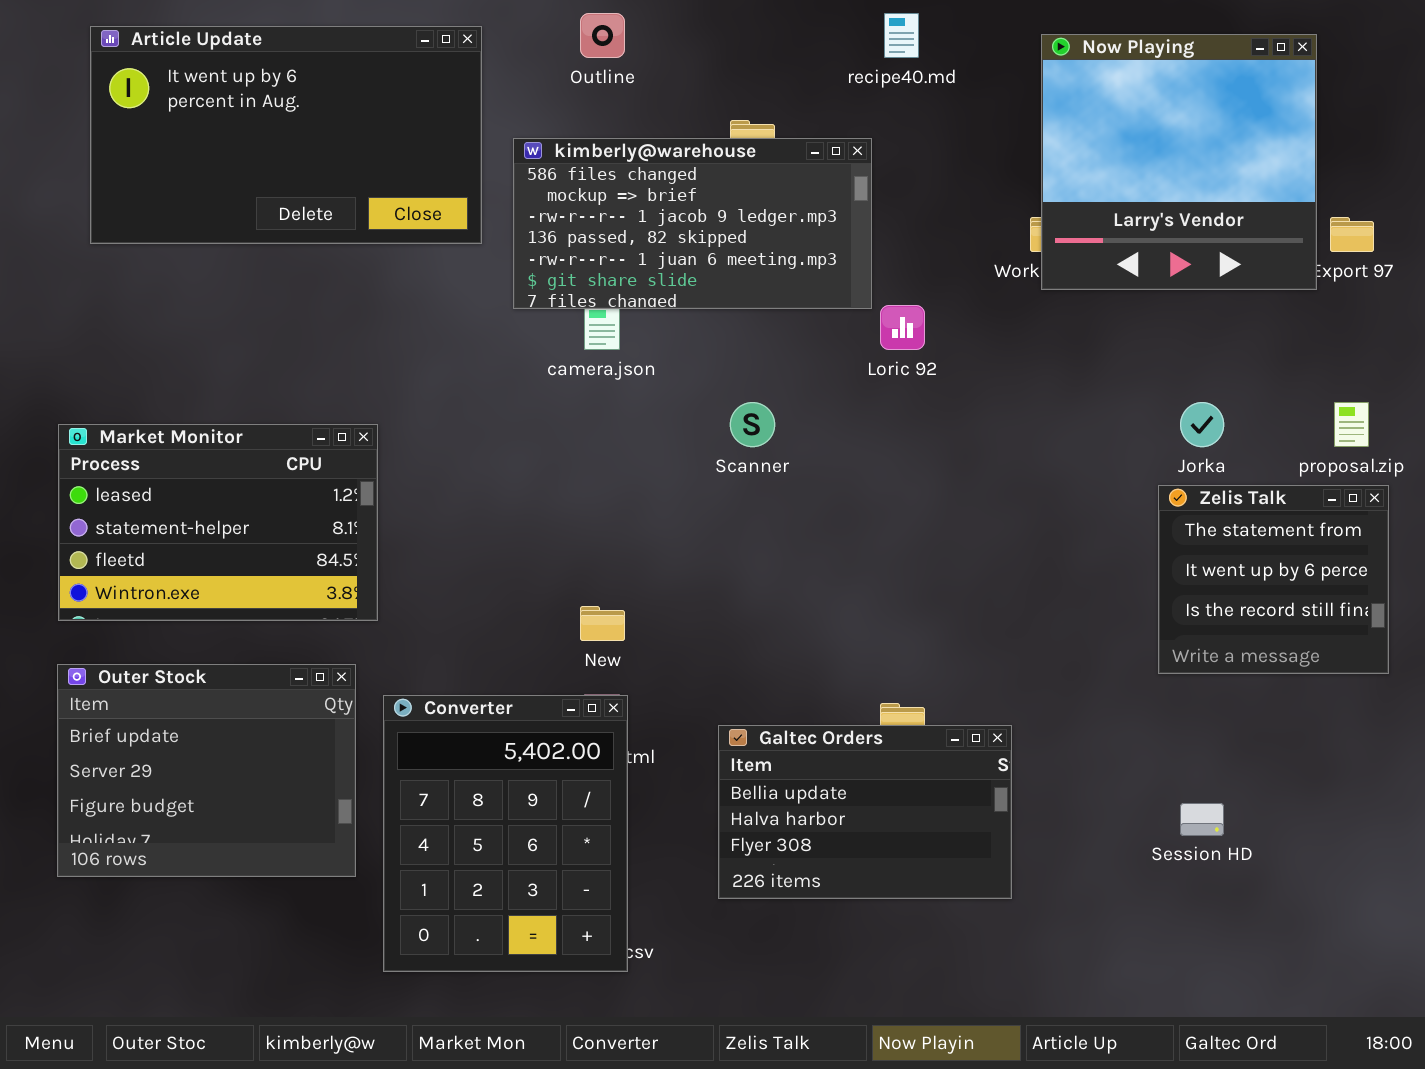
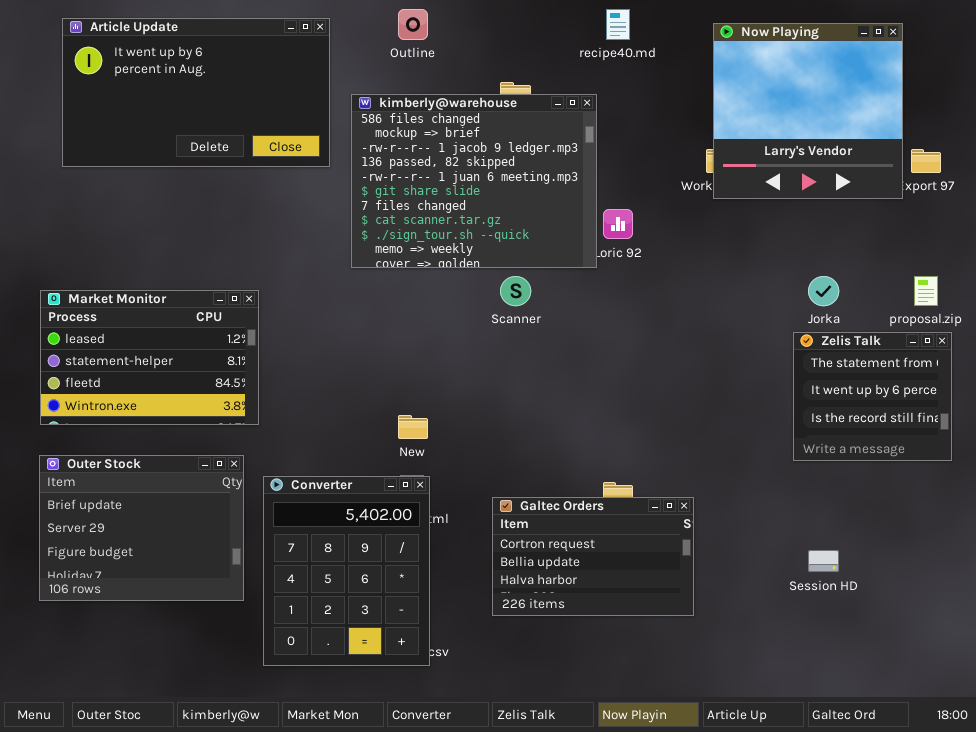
kimberly@warehouse: [513,138,872,309] -> [351,94,597,268], resized
Galtec Orders: [718,725,1012,899] -> [492,497,694,616], scrolled up 1 row

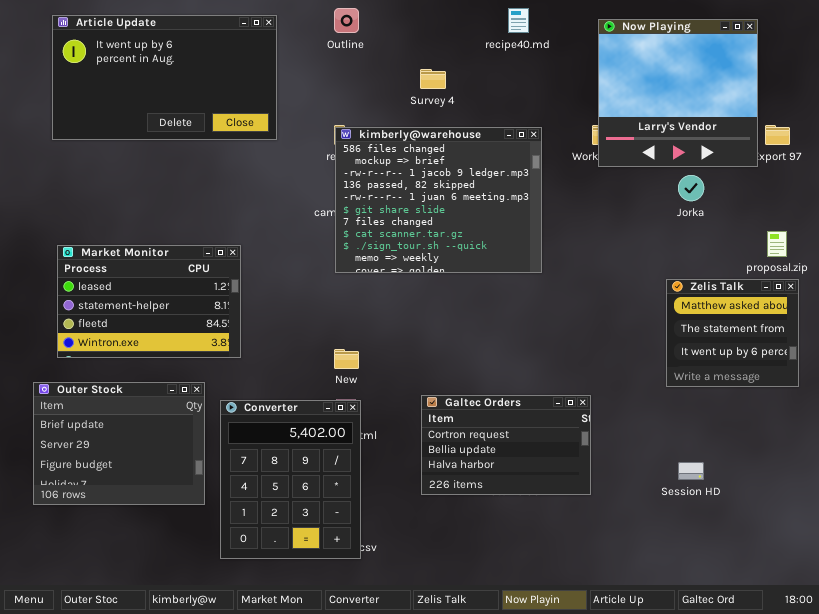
kimberly@warehouse: [351,94,597,268] -> [335,127,542,273], moved
Jorka: [808,276,839,306] -> [678,175,704,201], moved
Market Monitor: [40,290,259,425] -> [57,245,241,358], moved
Zelis Talk: [793,332,952,461] -> [666,279,799,387], scrolled up 1 row
Galtec Orders: [492,497,694,616] -> [421,395,591,495], moved

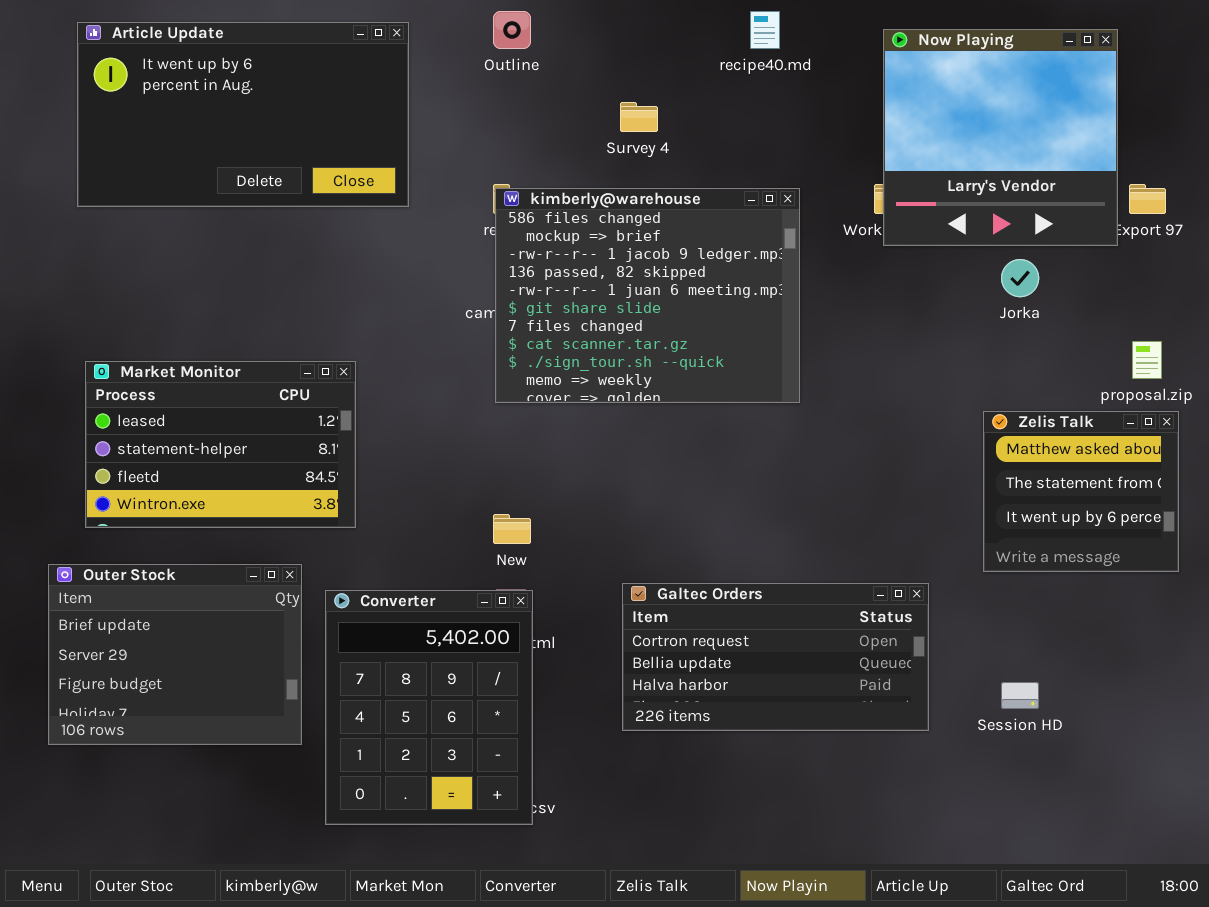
Galtec Orders: [421,395,591,495] -> [622,583,929,731], resized

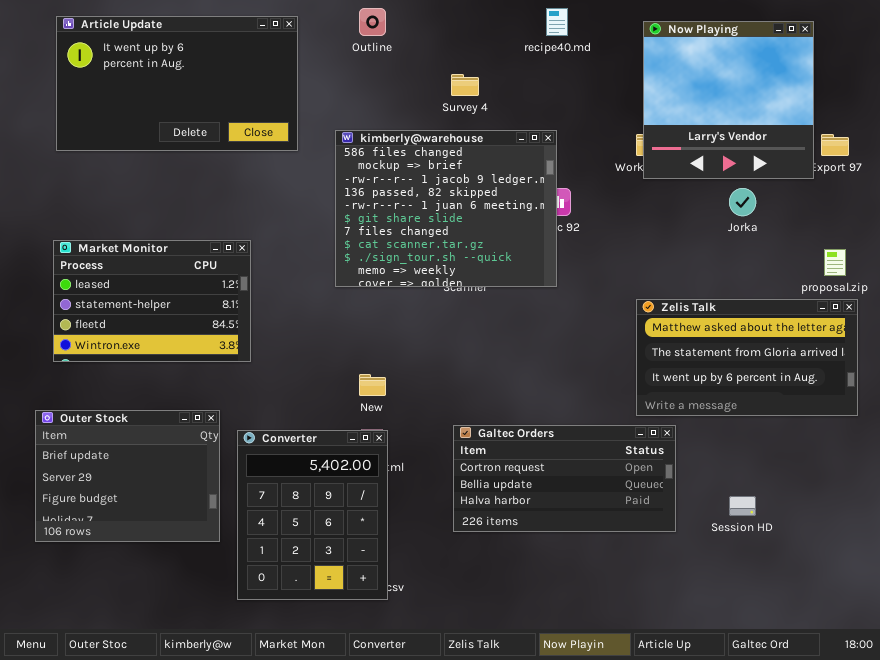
kimberly@warehouse: [495,188,800,403] -> [335,130,557,287], moved
Market Monitor: [85,361,356,528] -> [53,240,251,362], moved
Zelis Talk: [983,411,1179,572] -> [636,299,858,416], resized

